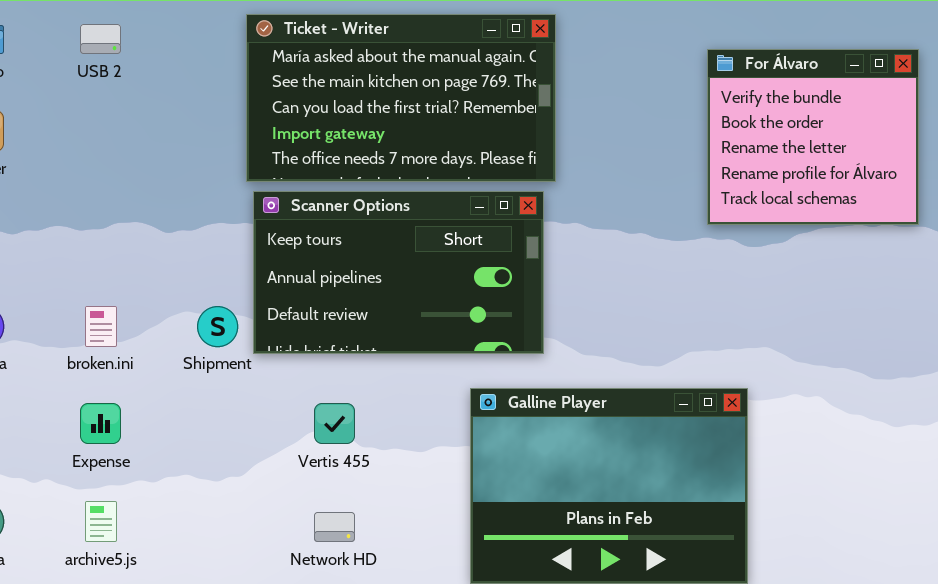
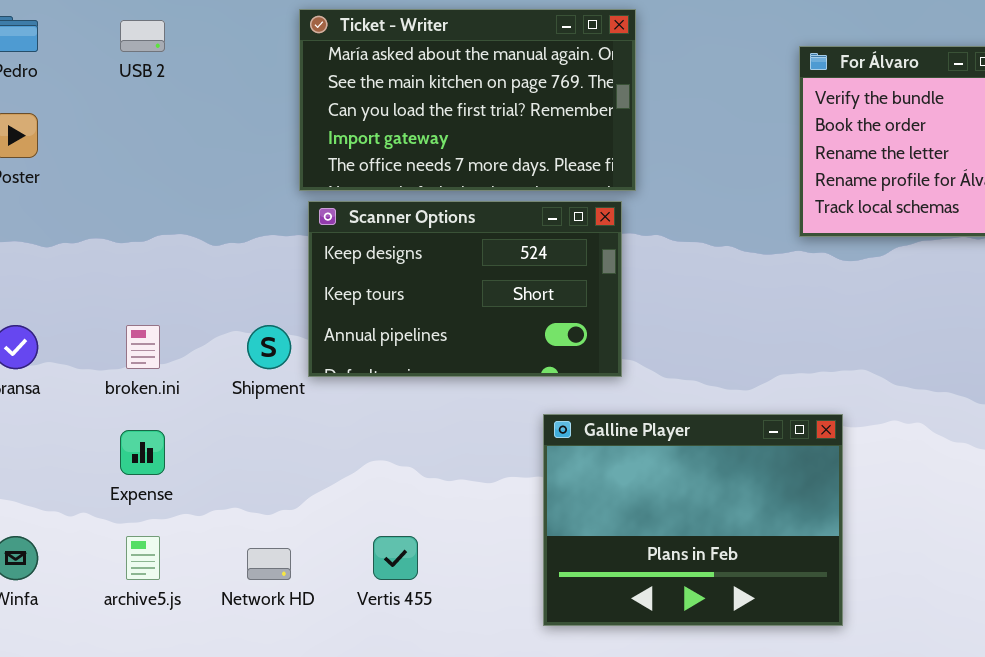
Scanner Options: [253,191,544,354] -> [308,201,622,377], scrolled up 1 row
Vertis 455: [314,403,355,444] -> [373,536,418,580], moved
Network HD: [314,512,355,542] -> [247,548,291,580], moved

